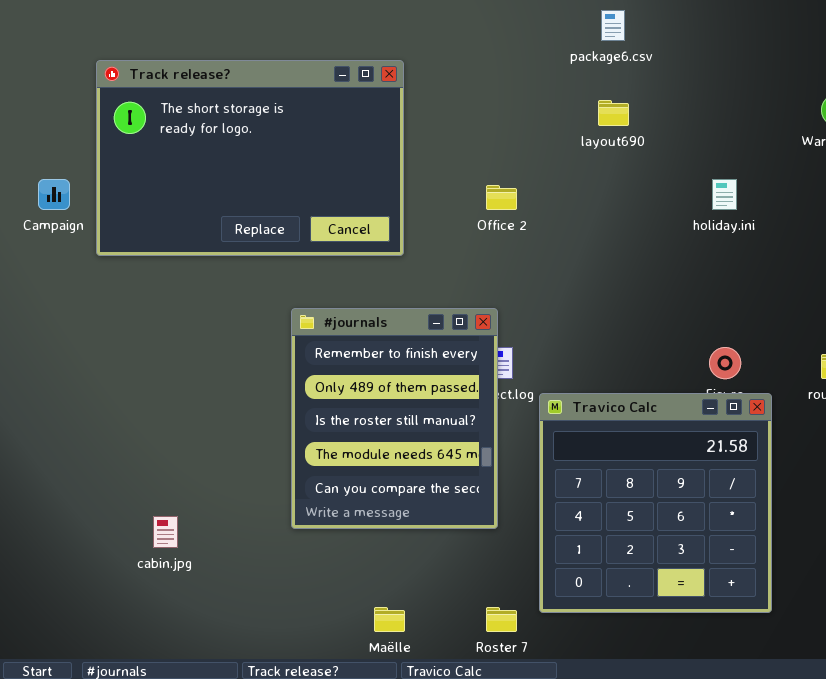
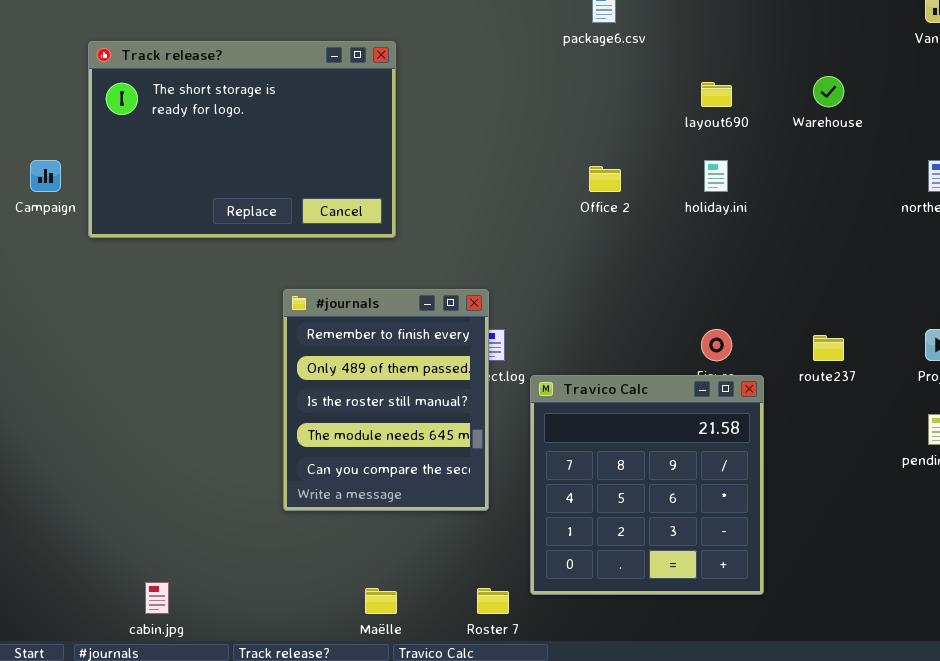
layout690: [598,100,629,126] -> [701,82,732,107], moved
Office 2: [486,185,517,210] -> [589,166,621,192], moved
cabin.jpg: [153,516,178,548] -> [145,582,169,614], moved

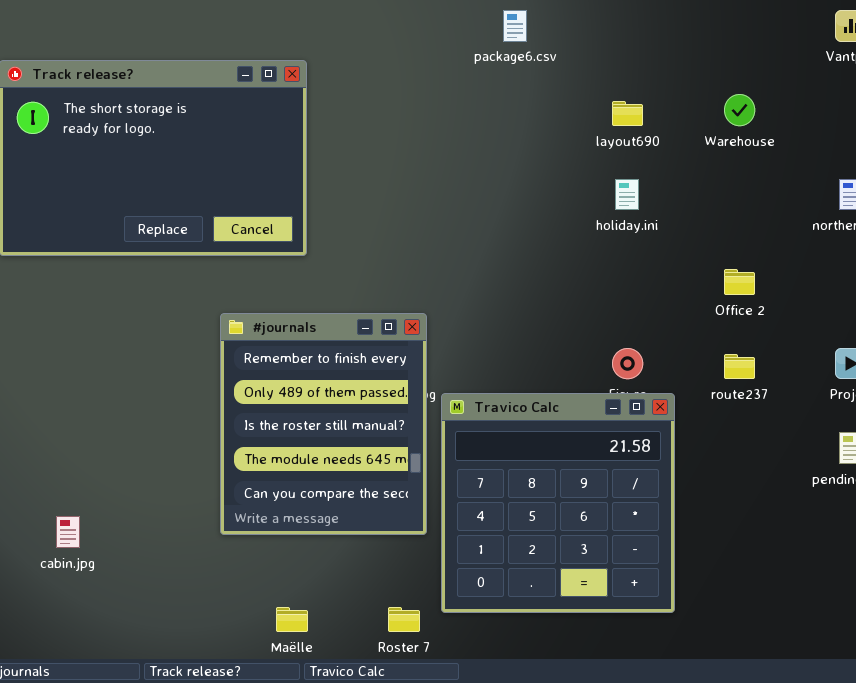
Office 2: [589,166,621,192] -> [724,269,755,295], moved
#journals: [283,289,489,511] -> [220,313,427,535], moved
cabin.jpg: [145,582,169,614] -> [56,516,80,548], moved

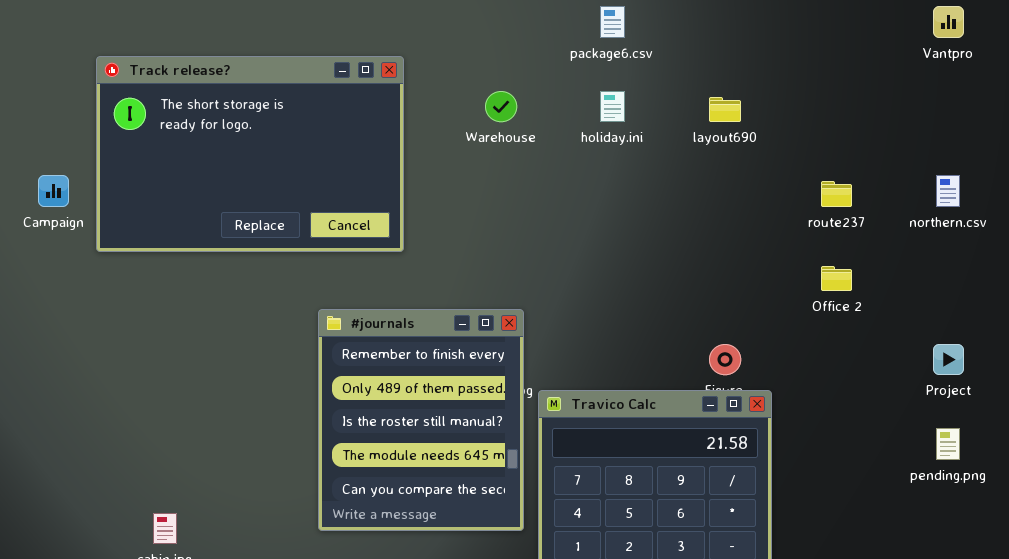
Warehouse: [724,94,755,126] -> [485,91,517,122], moved
holiday.ini: [615,179,639,210] -> [600,91,625,122], moved
route237: [724,354,755,379] -> [821,181,852,207], moved

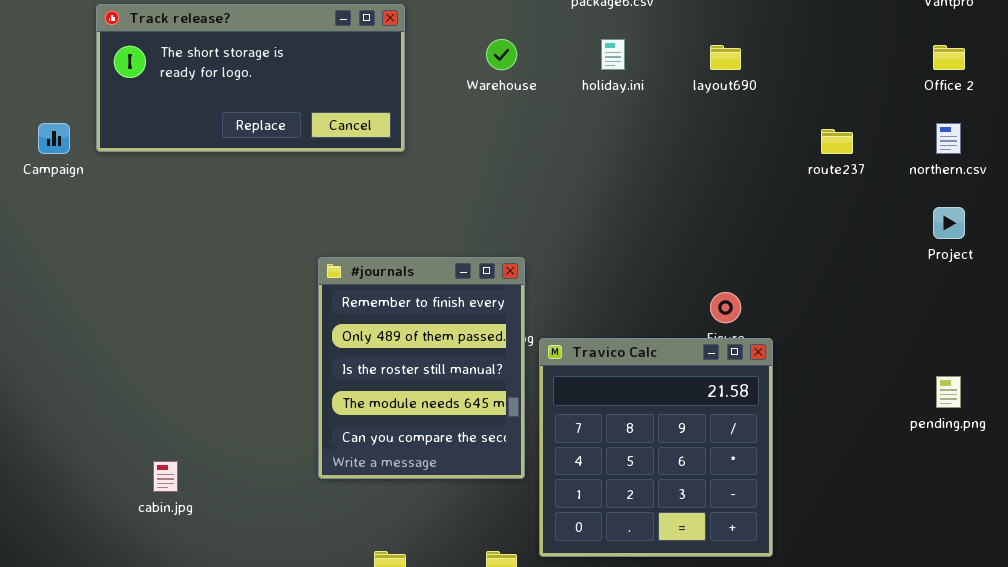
Track release?: [96,56,404,252] -> [96,4,405,152], resized
Office 2: [821,266,852,291] -> [933,45,965,70], moved
Project: [933,344,964,375] -> [933,207,965,239], moved

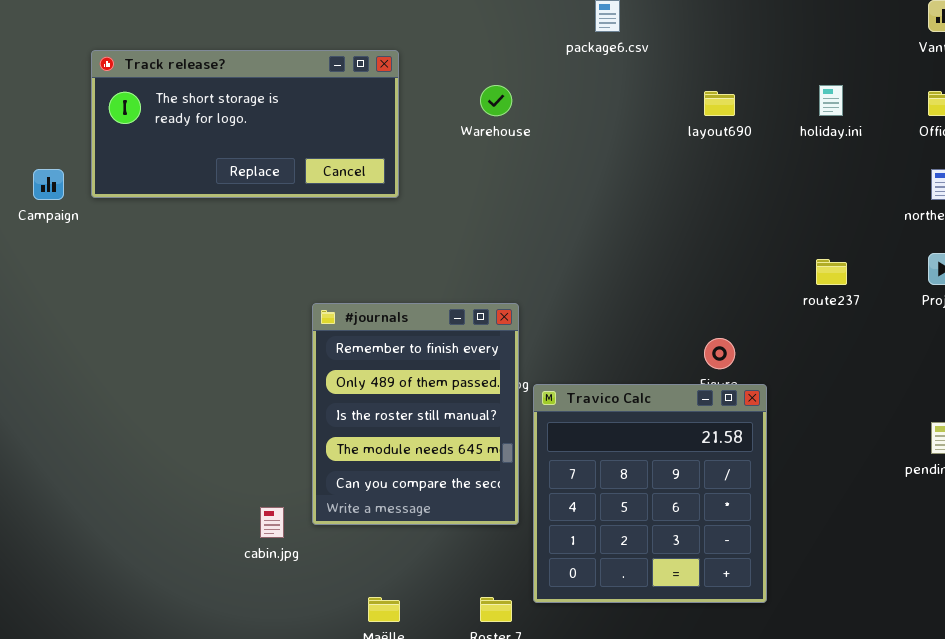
holiday.ini: [601,39,625,70] -> [819,85,843,116], moved
route237: [821,129,853,154] -> [816,259,847,285], moved
cabin.jpg: [153,461,178,492] -> [260,507,284,538], moved

